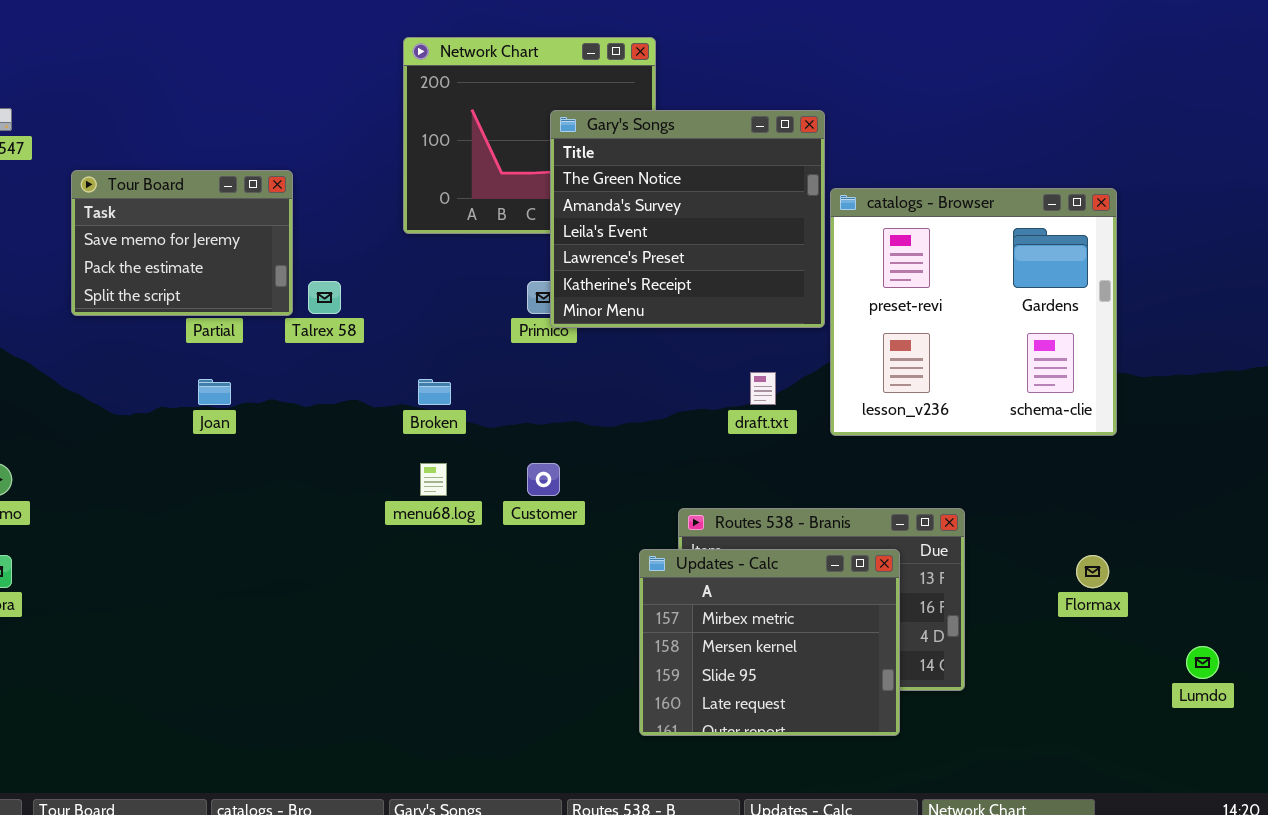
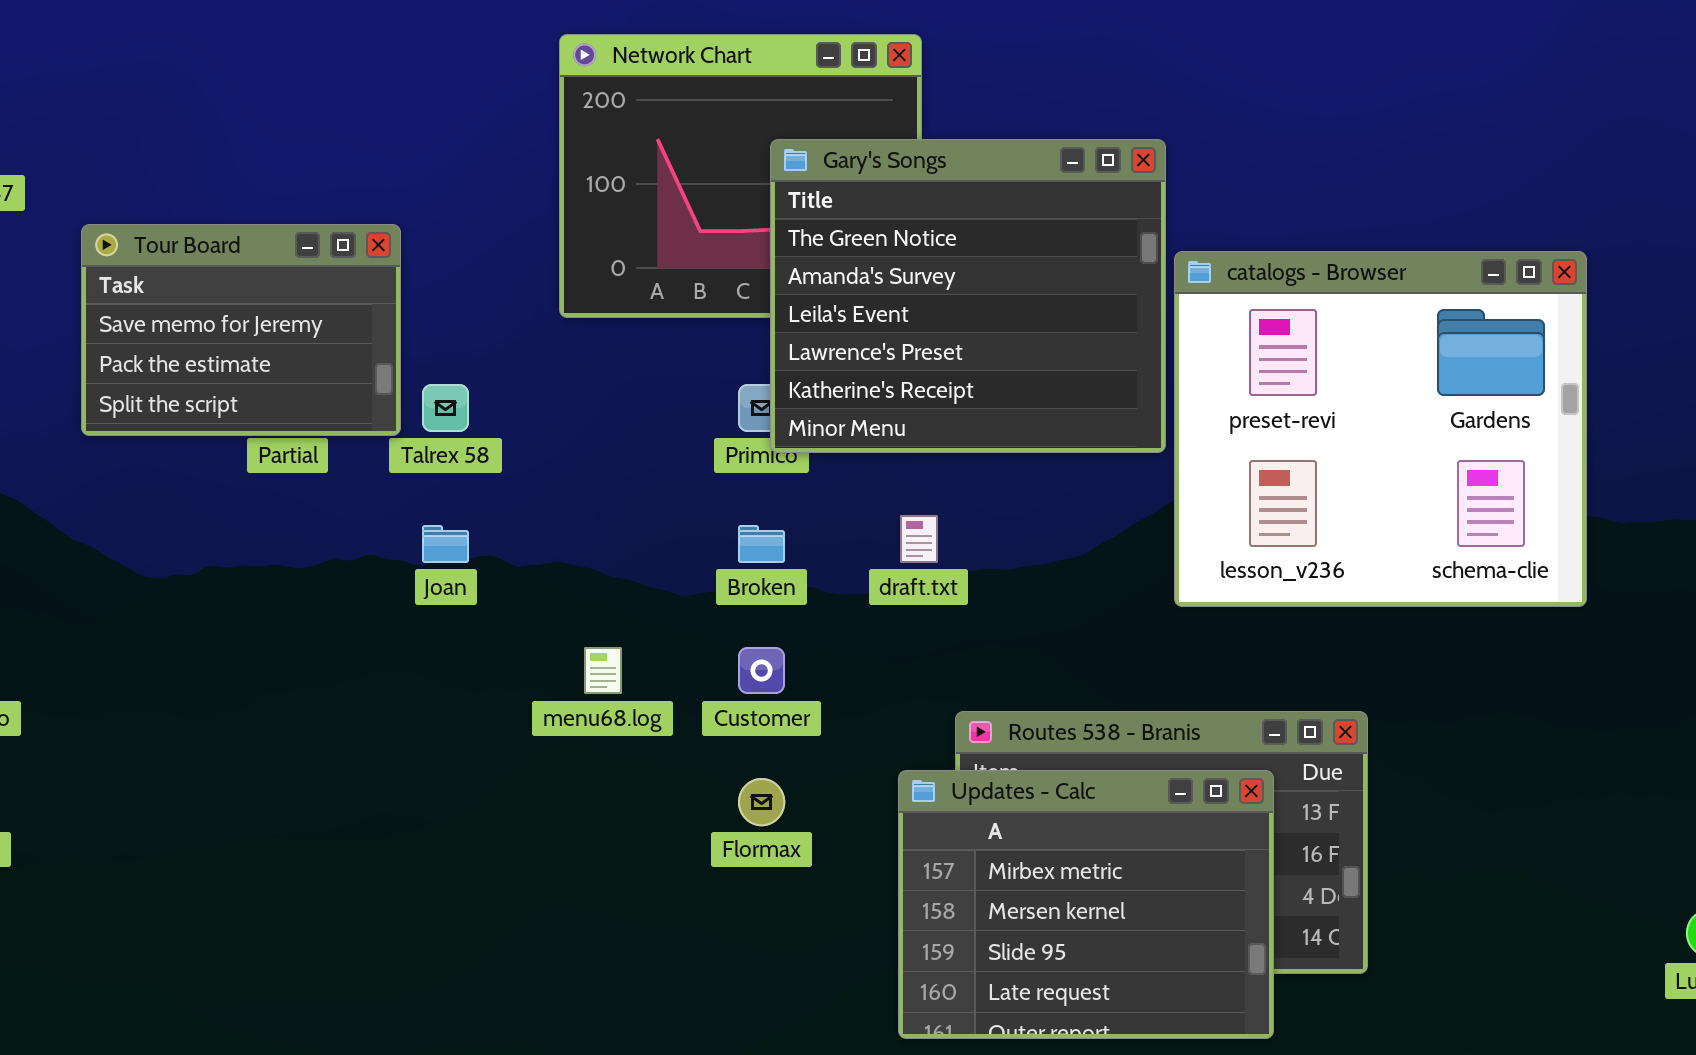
draft.txt: [750,372,776,405] -> [900,515,938,563], moved
Joan: [198,379,231,405] -> [422,525,469,563], moved
Broken: [418,379,451,405] -> [738,525,785,563], moved
Flormax: [1076,555,1109,588] -> [738,778,785,826], moved

